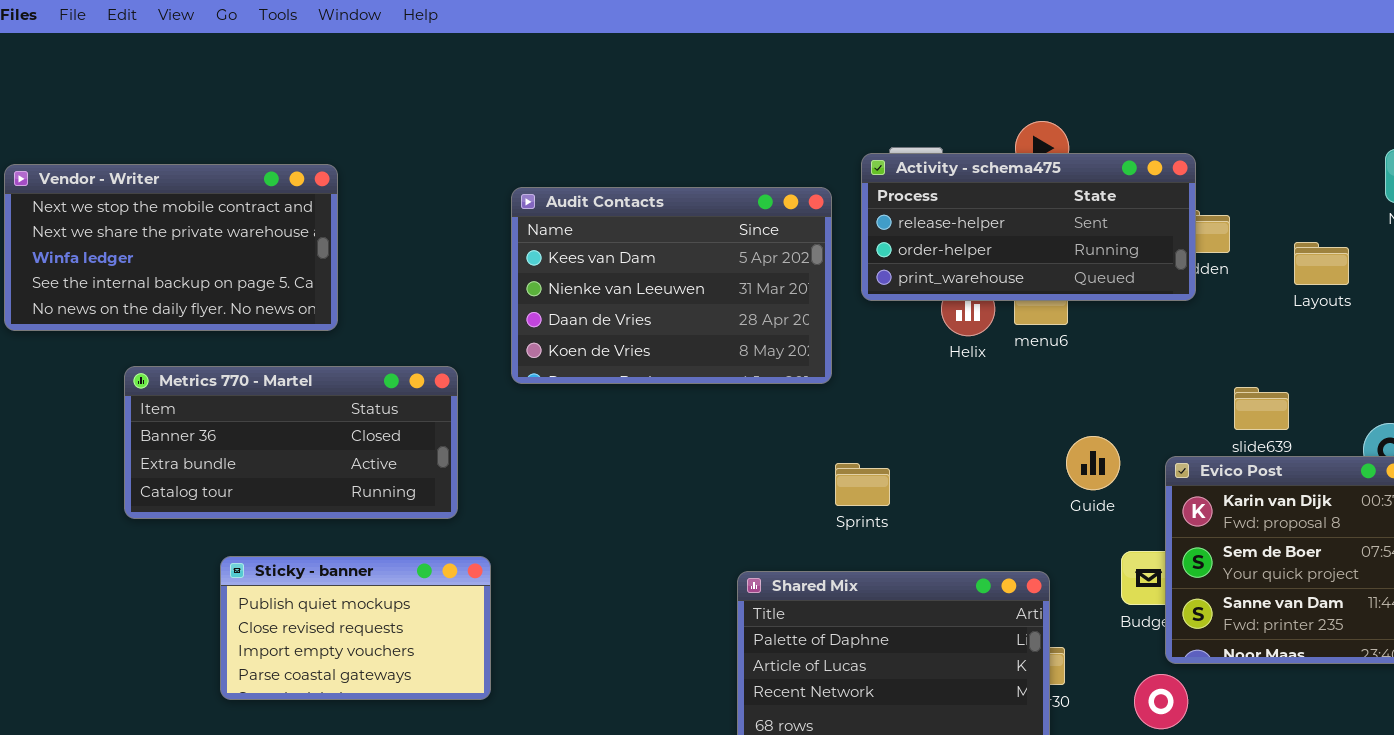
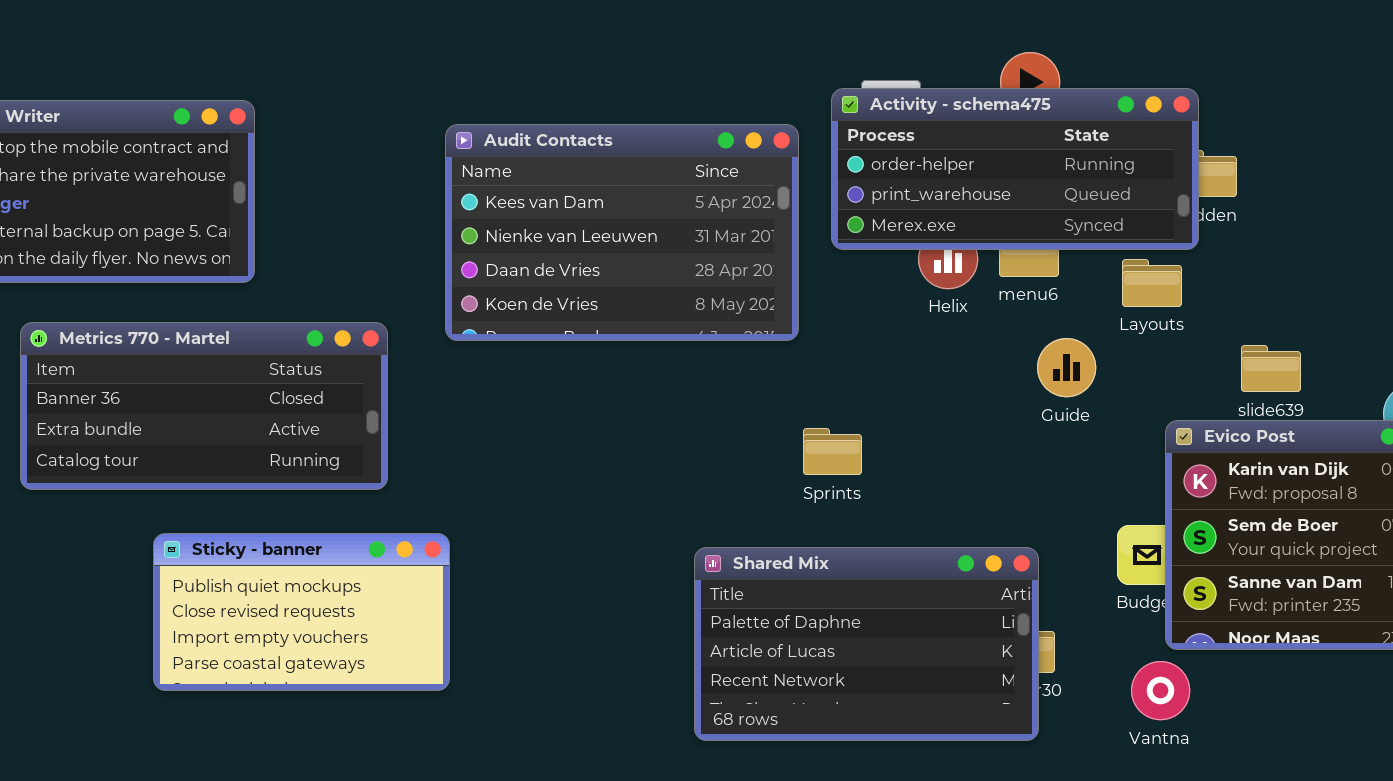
Activity - schema475: [861,153,1196,301] -> [831,88,1199,250], scrolled down 1 row
Layouts: [1294,242,1349,285] -> [1122,259,1182,307], moved
Guide: [1066,436,1120,490] -> [1037,338,1096,397], moved
Sticky - banner: [220,556,491,700] -> [153,533,450,691], moved

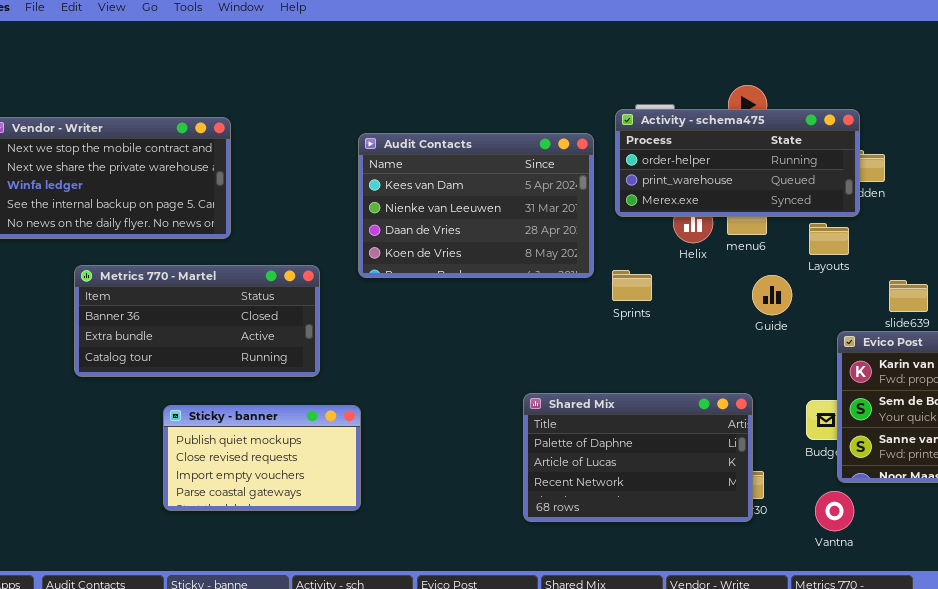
Sprints: [803,428,862,475] -> [612,270,652,301], moved
Shared Mix: [694,547,1039,741] -> [523,393,753,522], moved

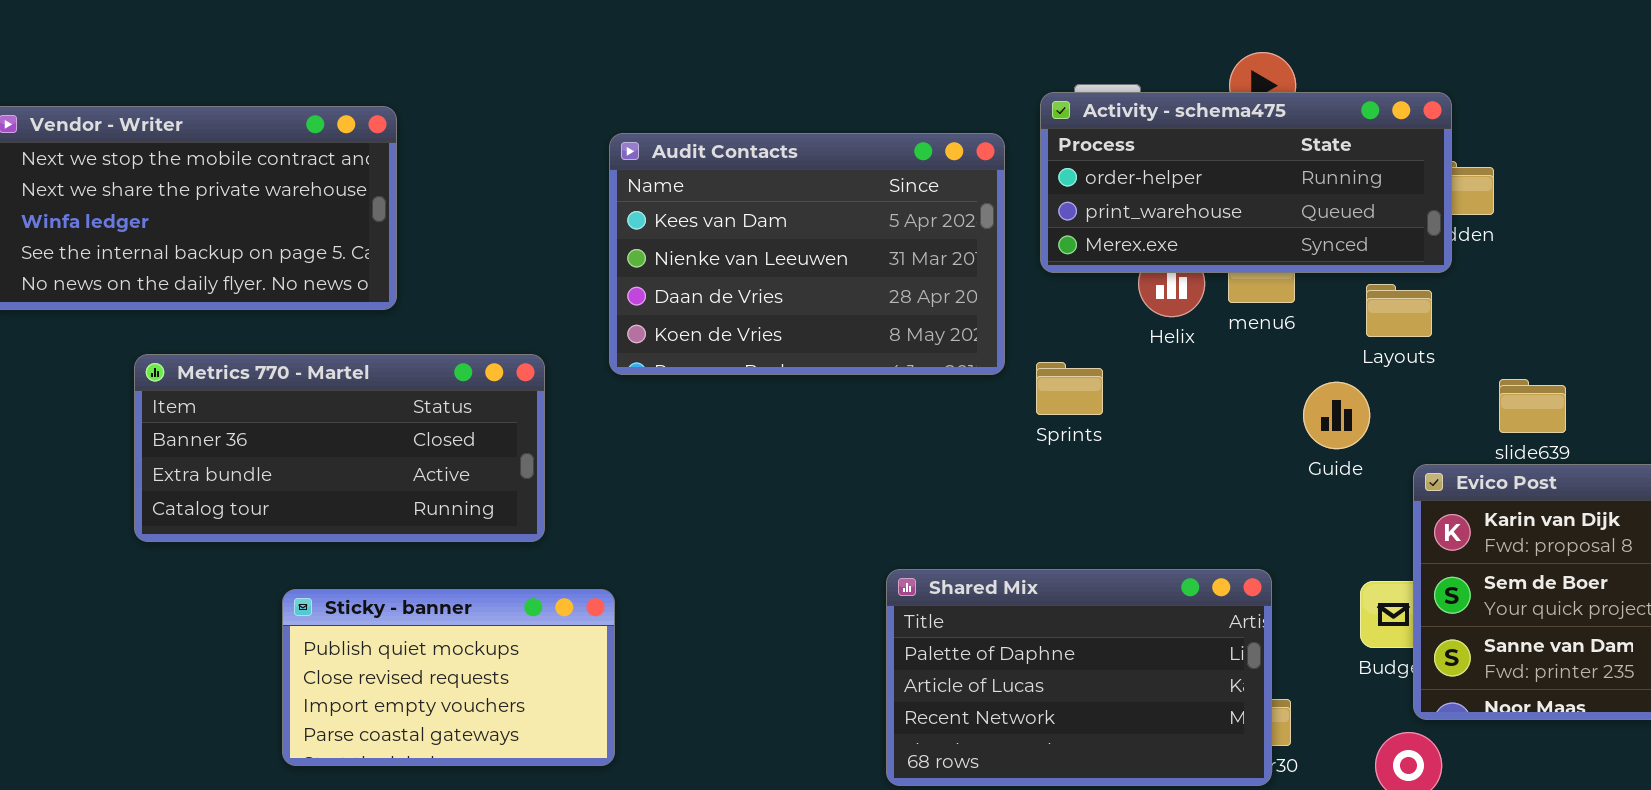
Guide: [752,275,792,315] -> [1303,382,1370,449], moved

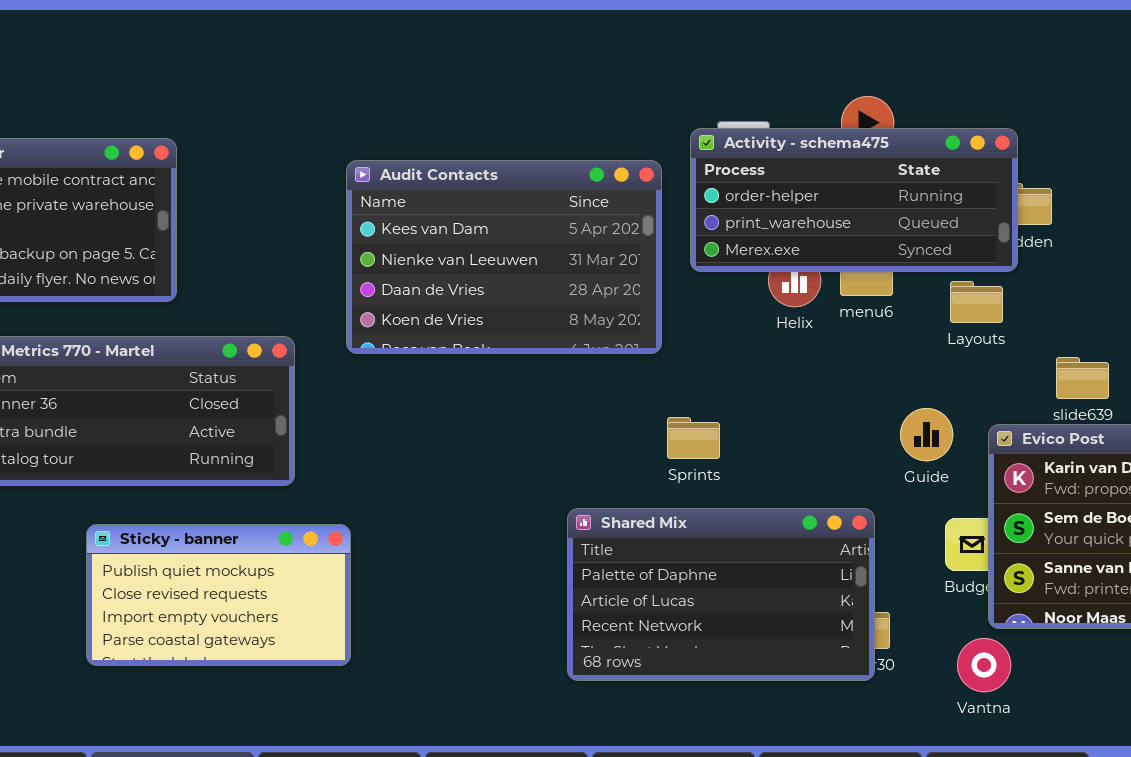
Sprints: [1036,362,1103,415] -> [667,417,720,459], moved
Guide: [1303,382,1370,449] -> [900,408,953,461], moved

